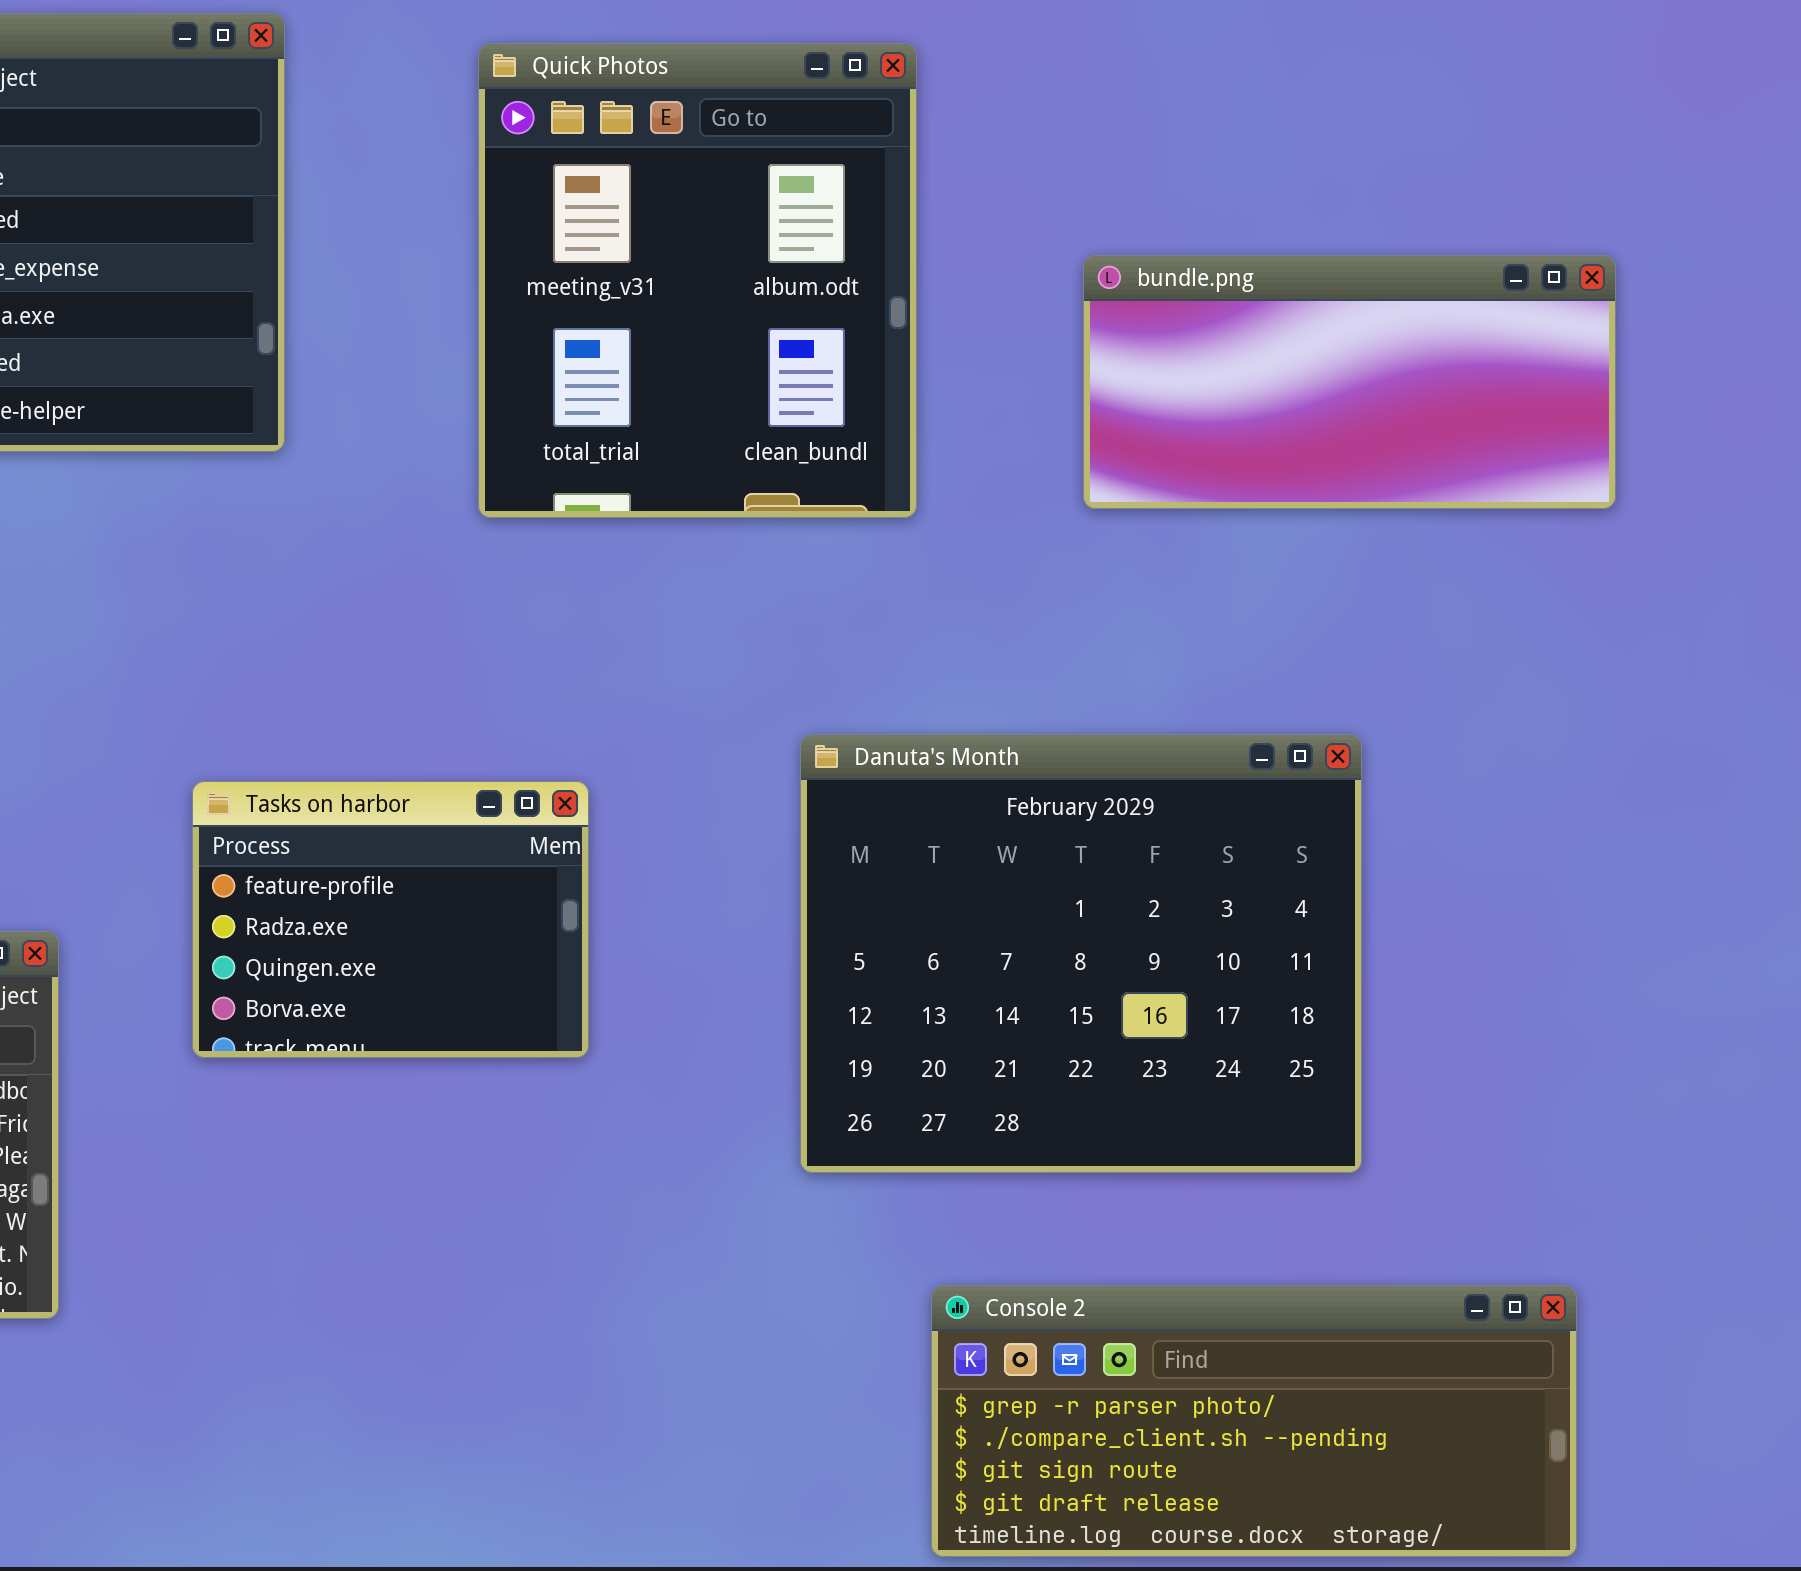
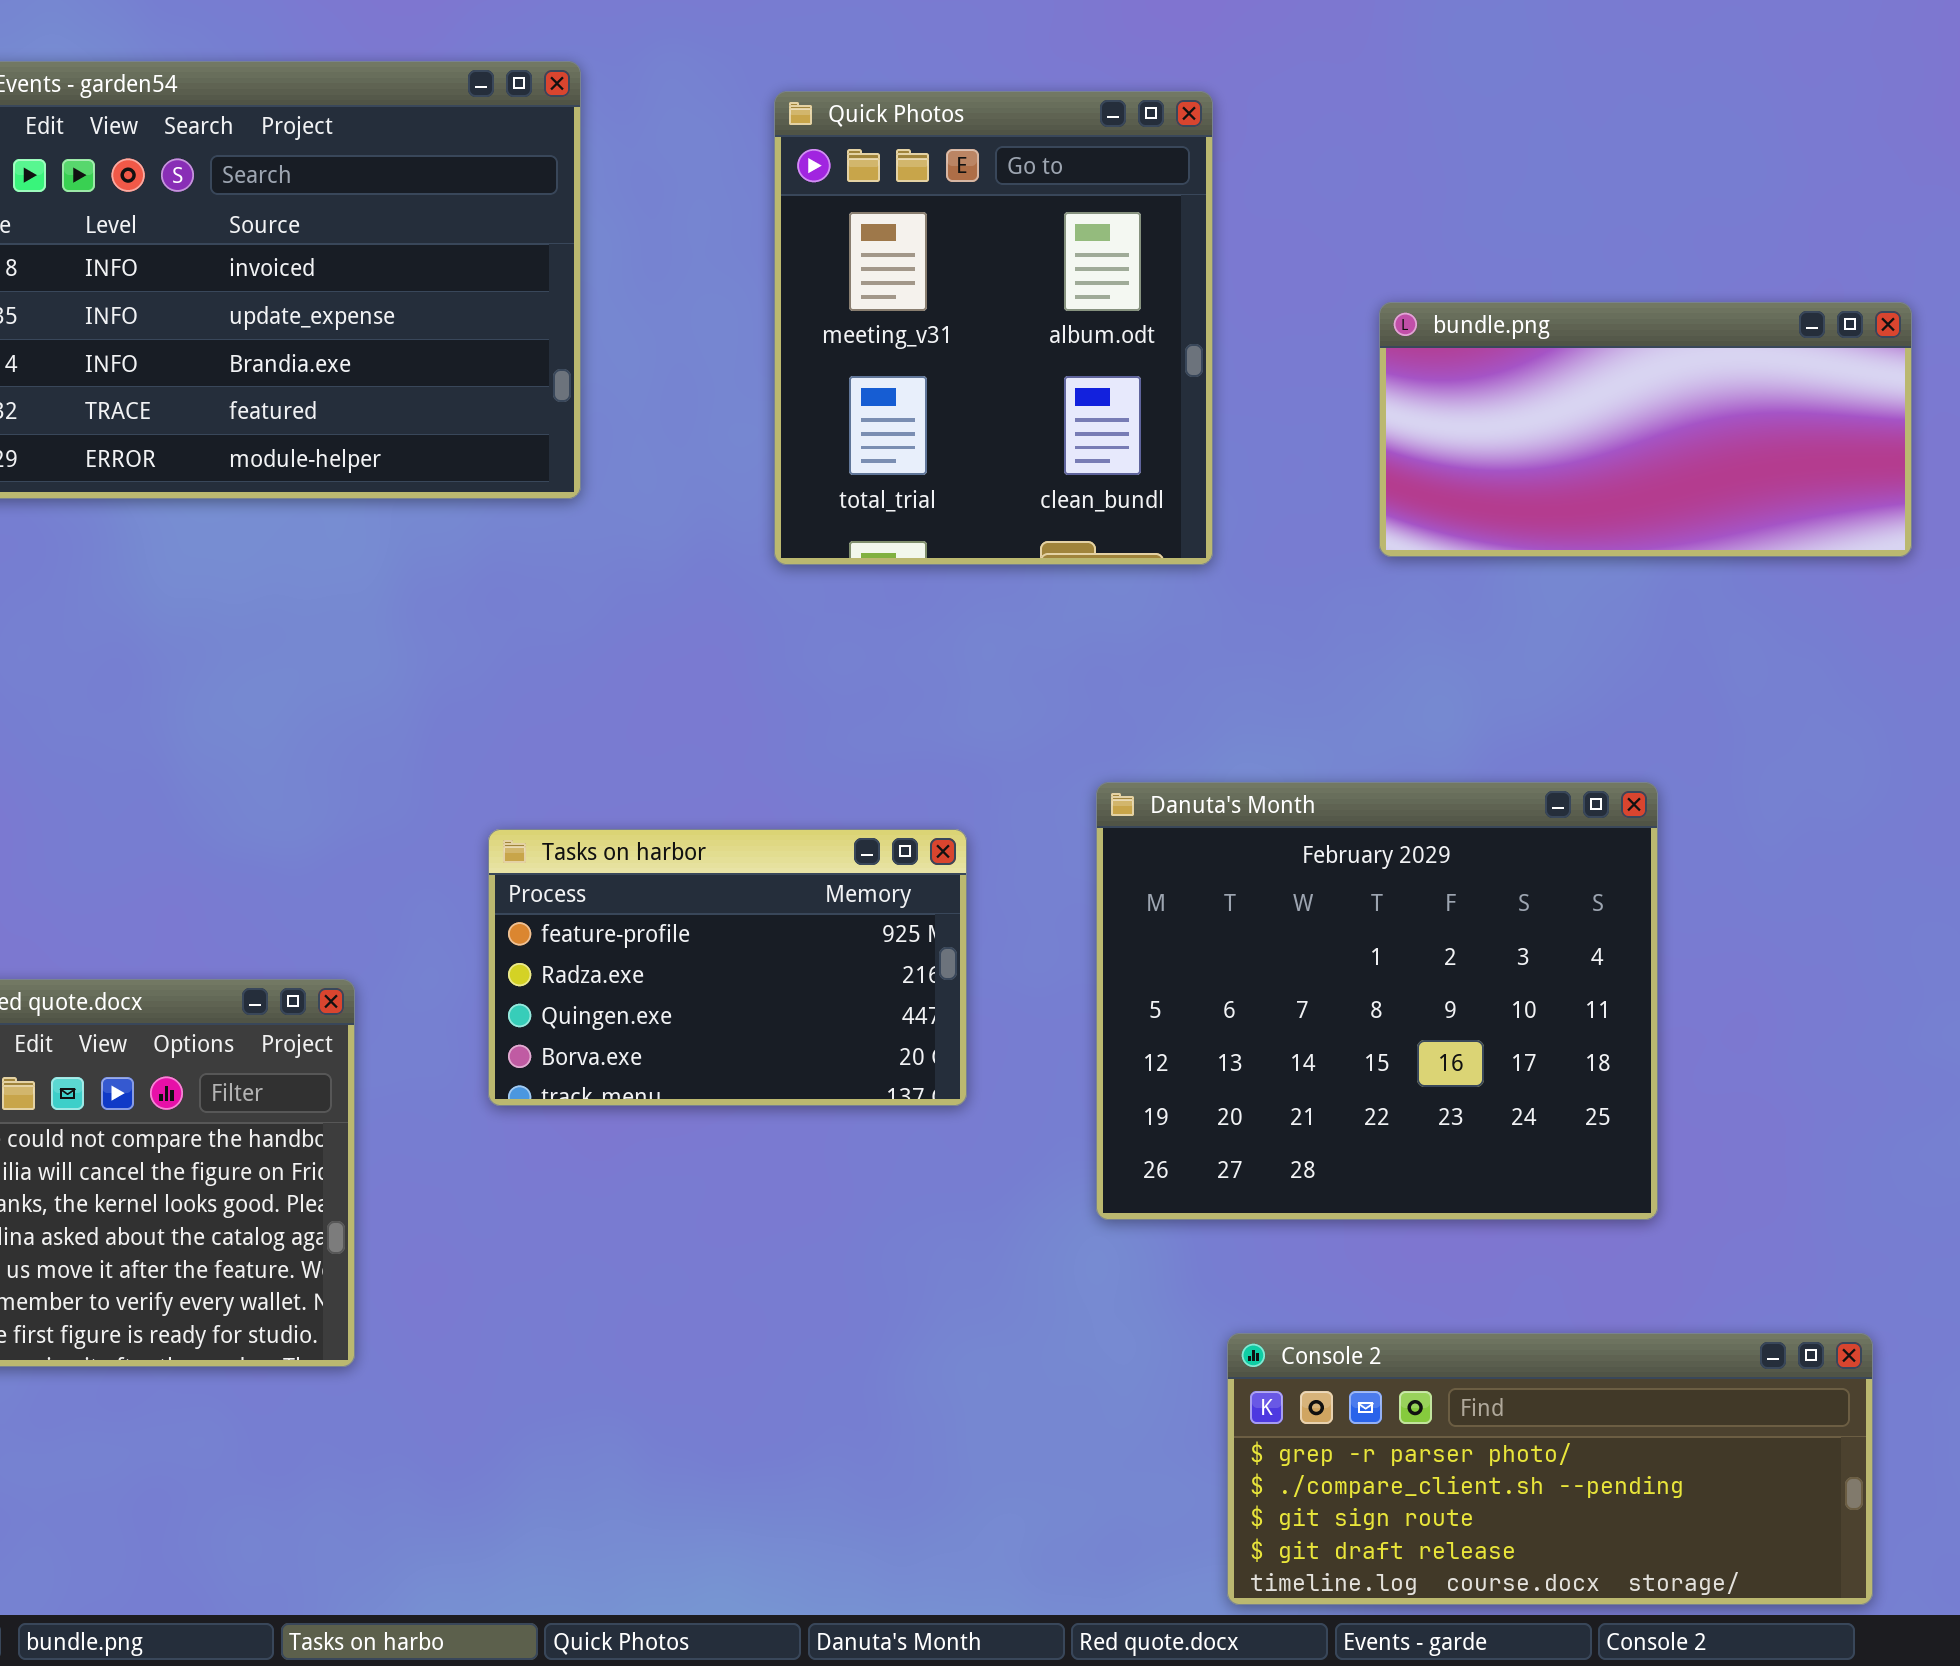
Tasks on harbor: [192,781,589,1058] -> [488,829,967,1106], resized

